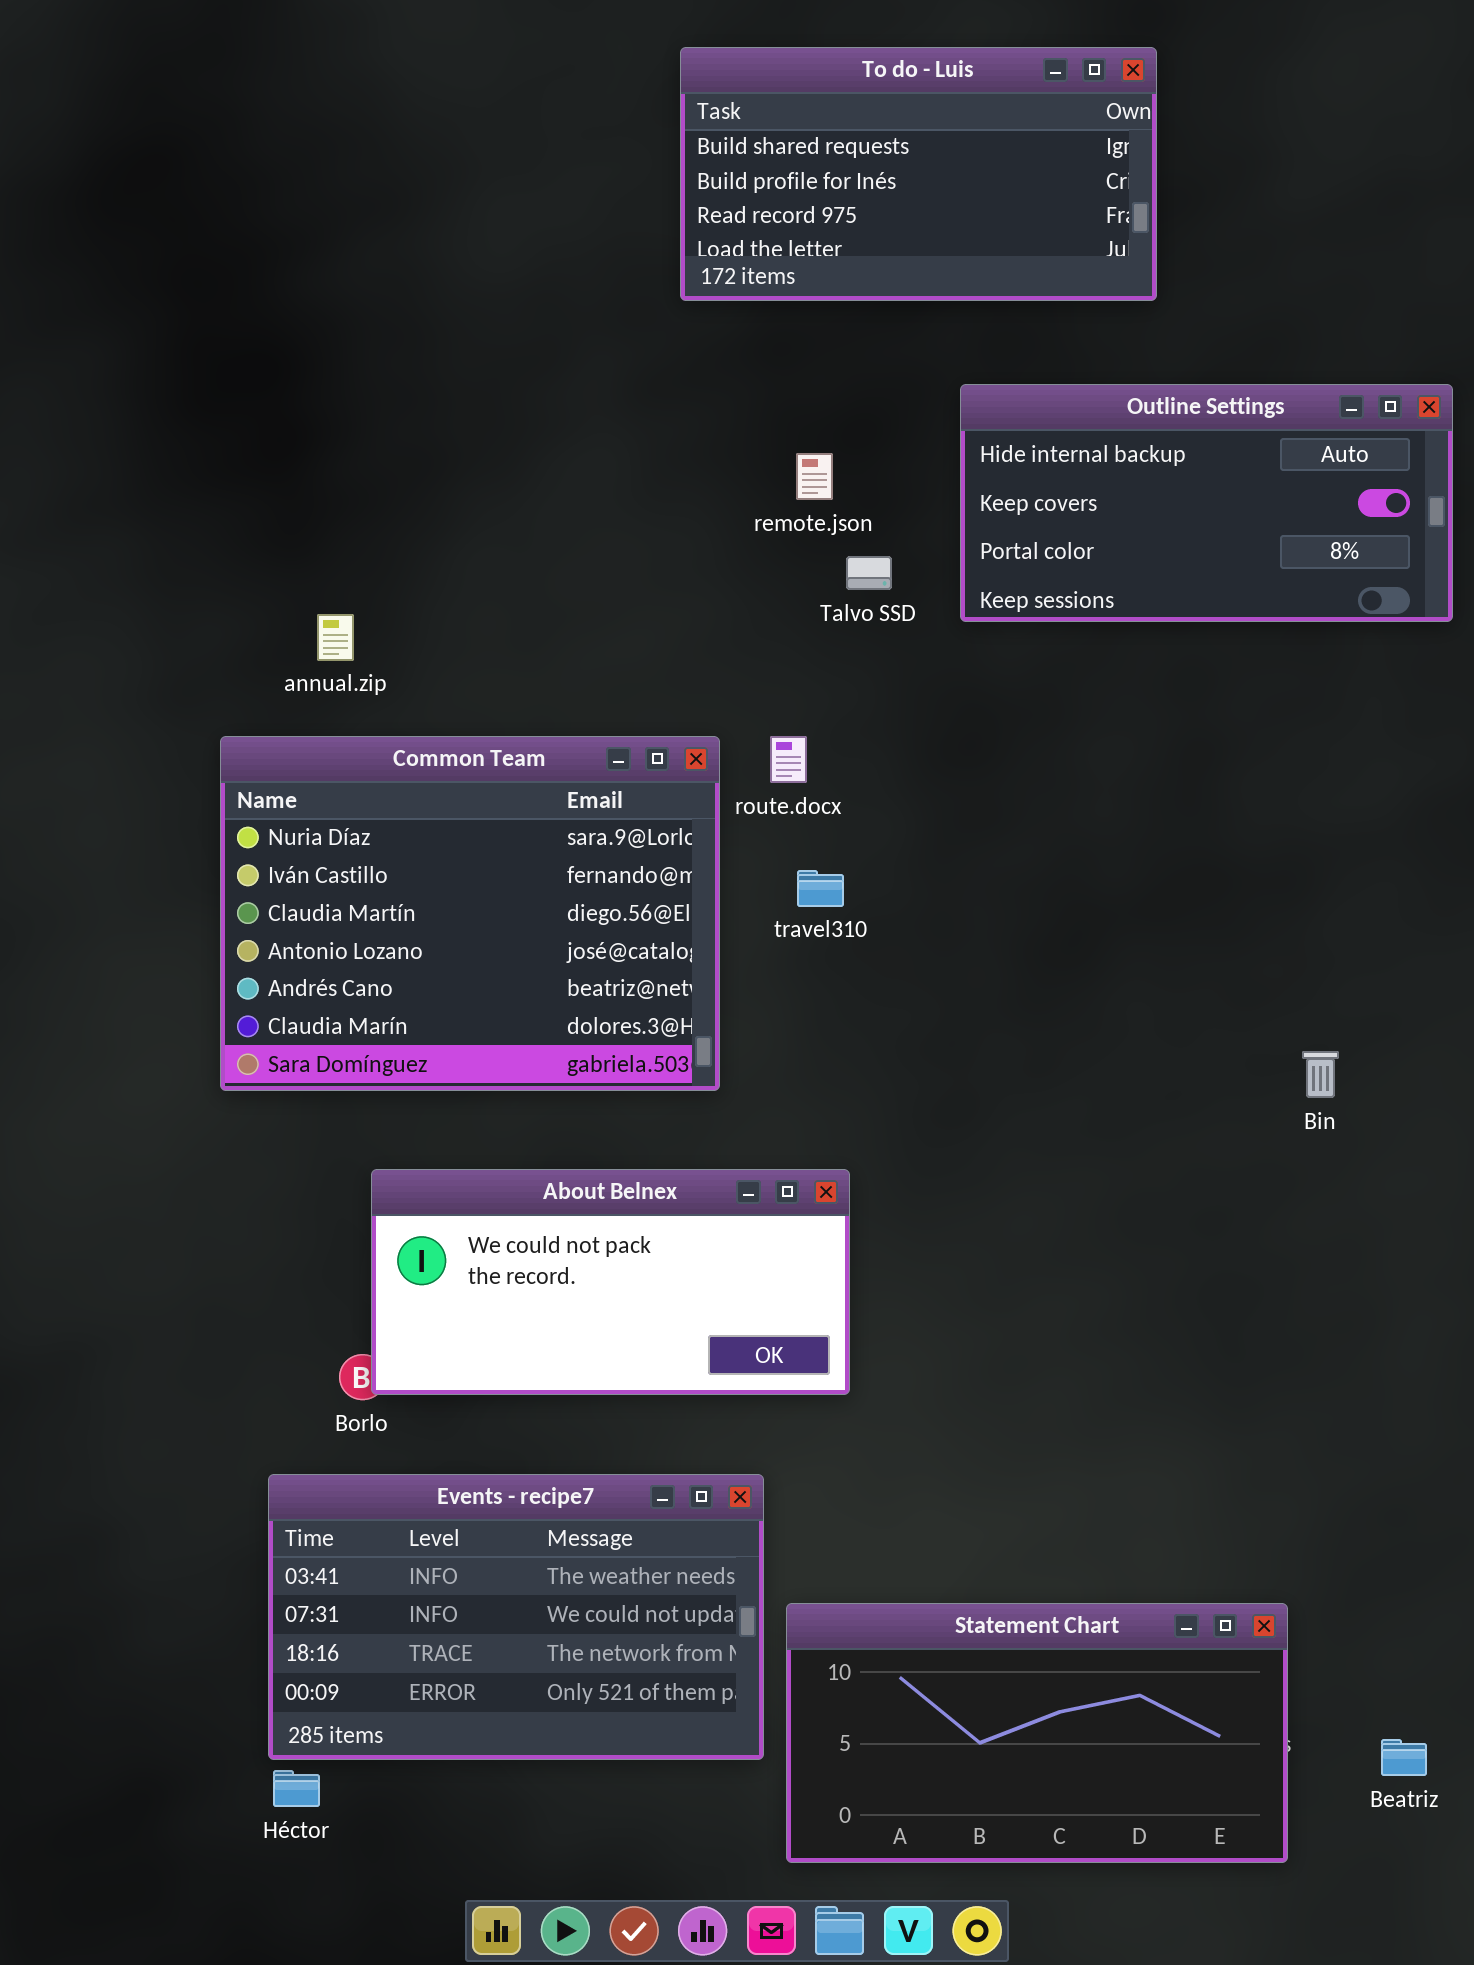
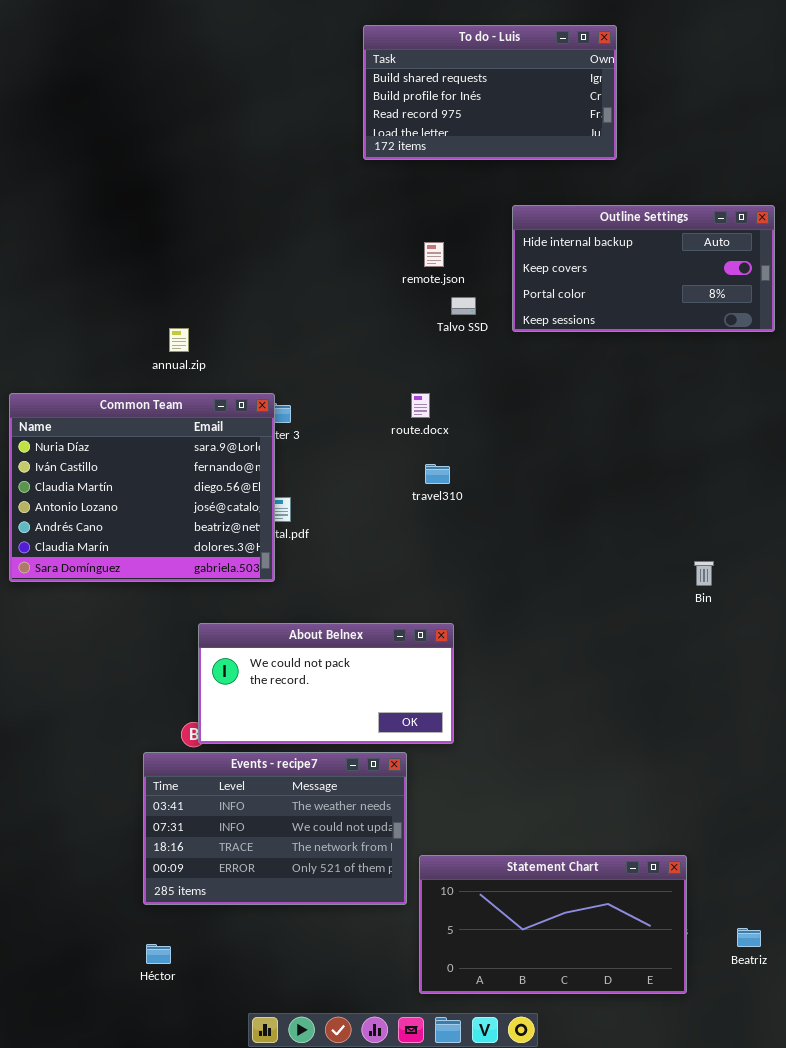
Common Team: [220,736,720,1091] -> [9,393,275,582], moved
Events - recipe7: [268,1474,764,1760] -> [143,752,407,905], moved

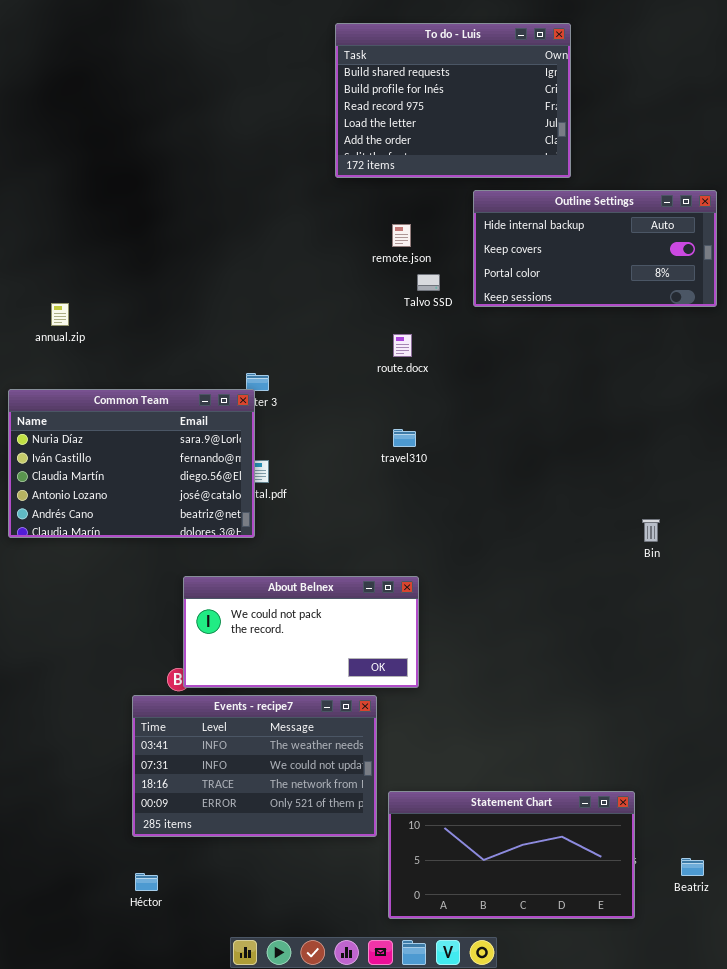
To do - Luis: [363,25,617,160] -> [335,23,571,178], resized
annual.zip: [169,328,189,352] -> [51,303,69,326], moved
Common Team: [9,393,275,582] -> [8,389,255,538], resized
route.docx: [411,393,430,418] -> [393,334,412,357], moved

